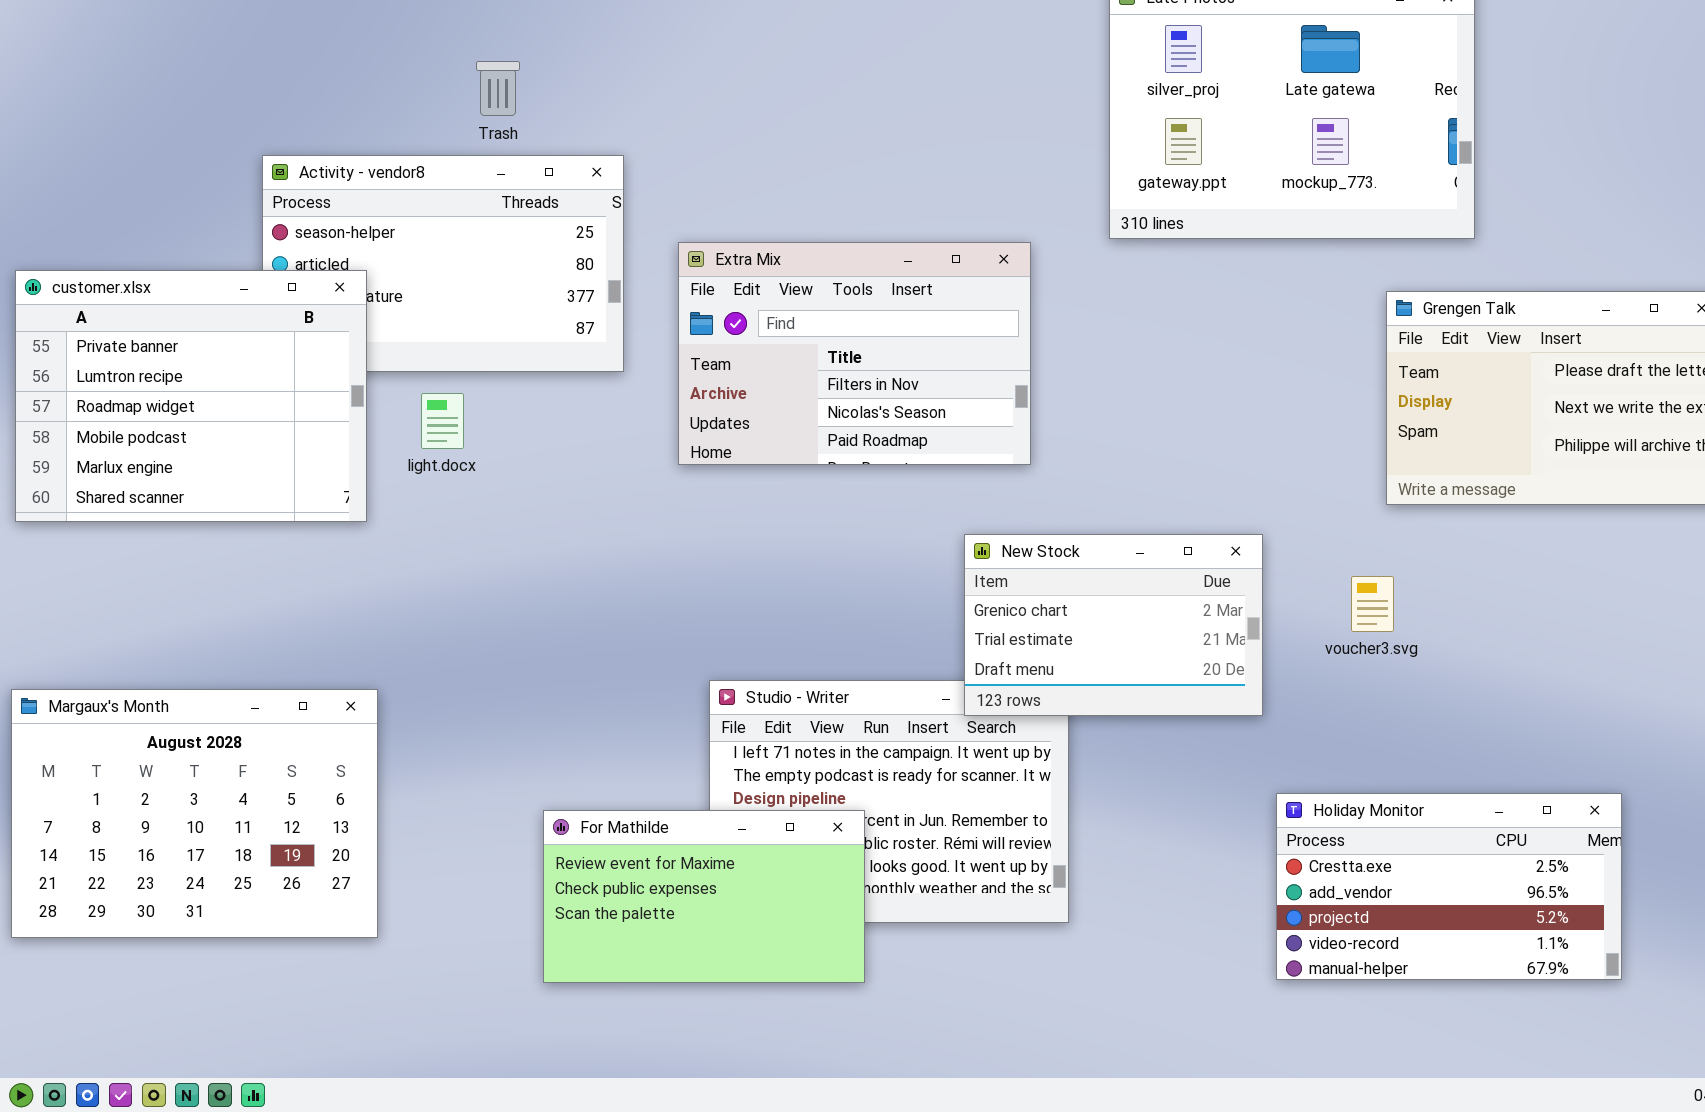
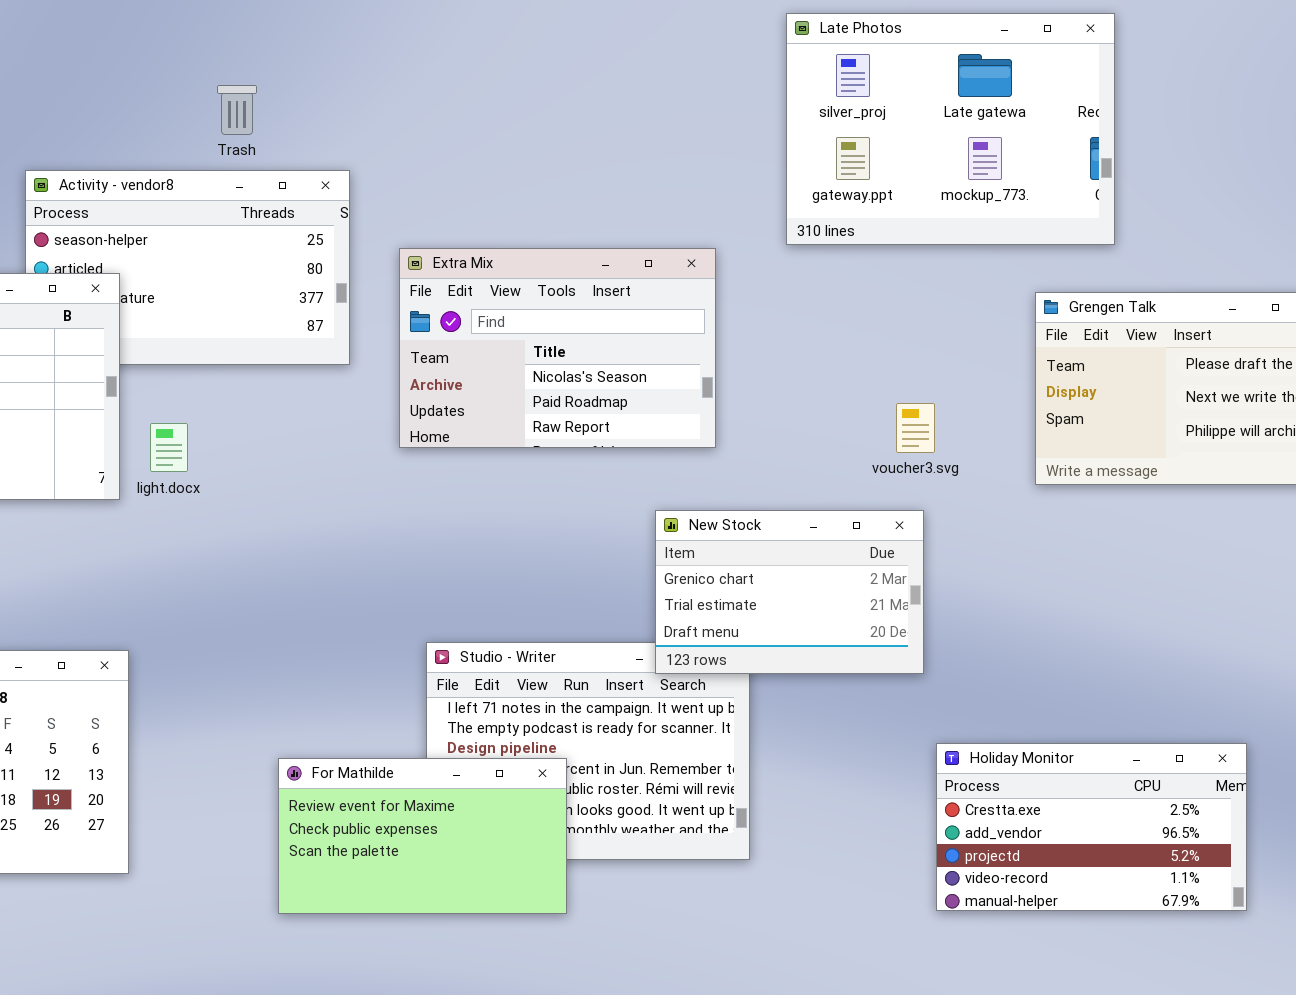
Extra Mix: [678,242,1031,465] -> [399,248,716,448], scrolled down 1 row
light.docx: [421,393,464,449] -> [150,423,188,472], moved
voucher3.svg: [1351,576,1394,632] -> [896,403,935,453], moved

